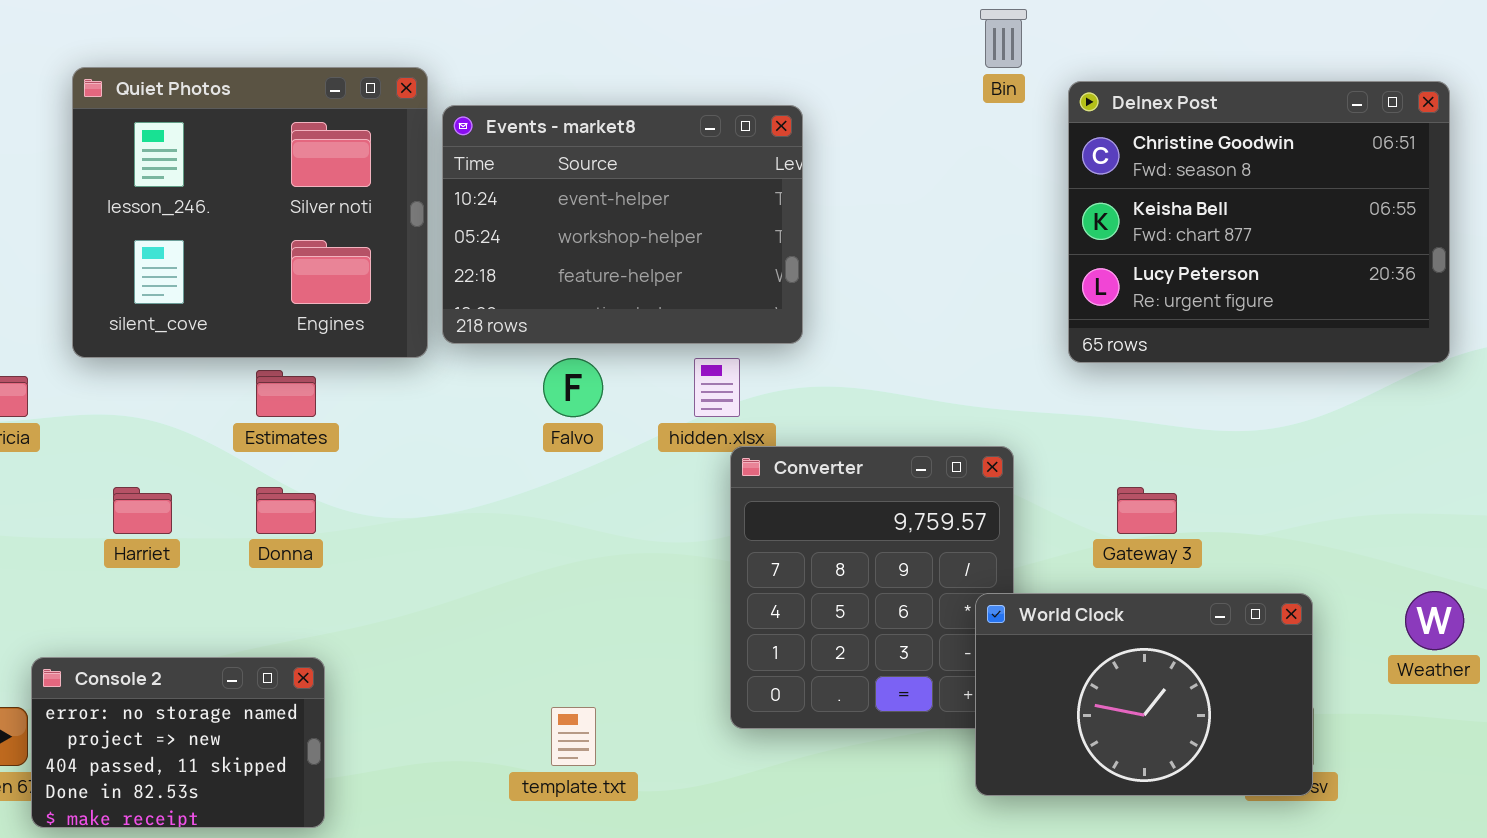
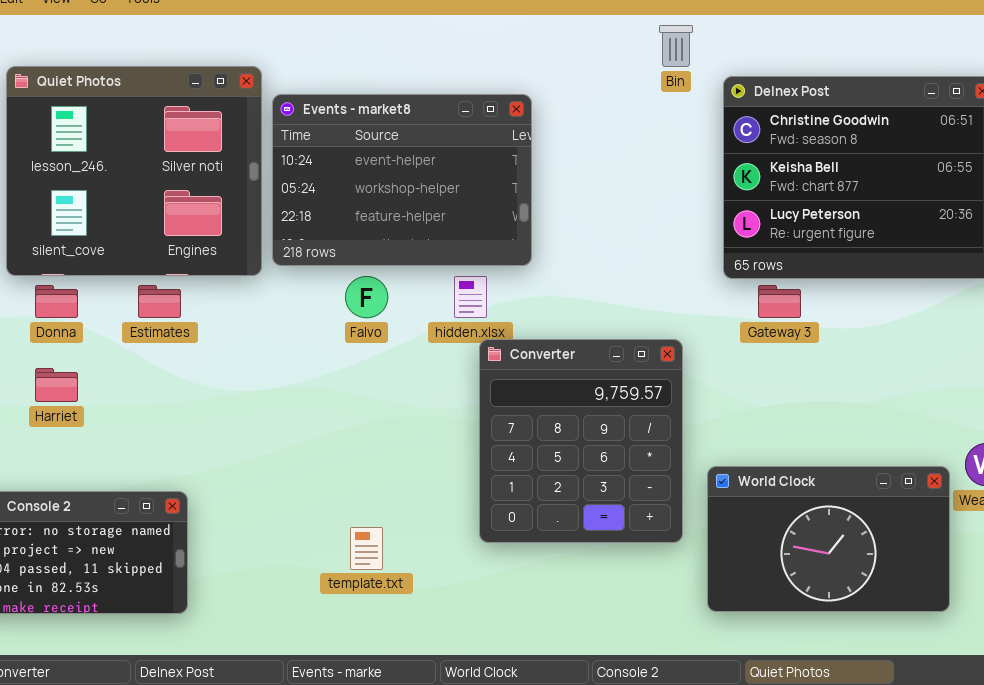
Donna: [256,487,316,534] -> [35,285,78,318], moved
Gateway 3: [1117,487,1177,534] -> [758,285,801,318], moved
World Clock: [975,593,1313,796] -> [707,466,950,612], moved

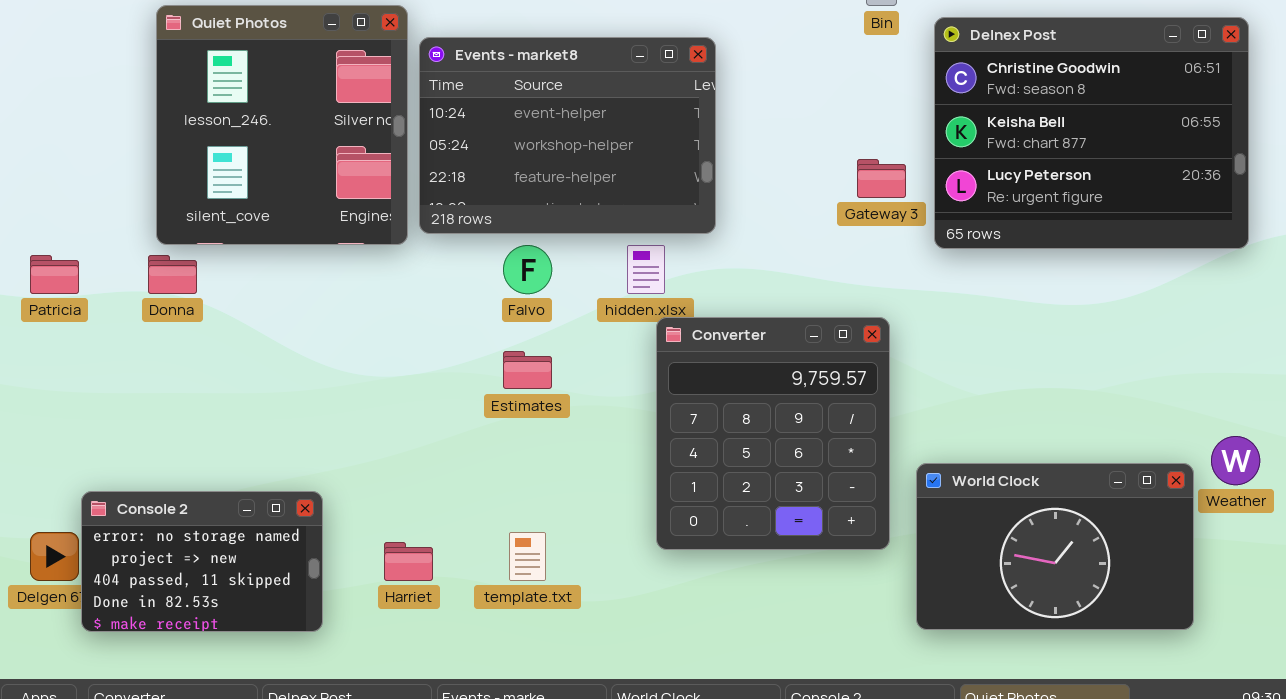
Quiet Photos: [6,66,262,276] -> [156,5,408,245], resized
Estimates: [138,285,181,318] -> [503,351,552,389], moved
Gateway 3: [758,285,801,318] -> [857,159,906,198], moved
Harriet: [35,368,78,402] -> [384,542,433,581], moved

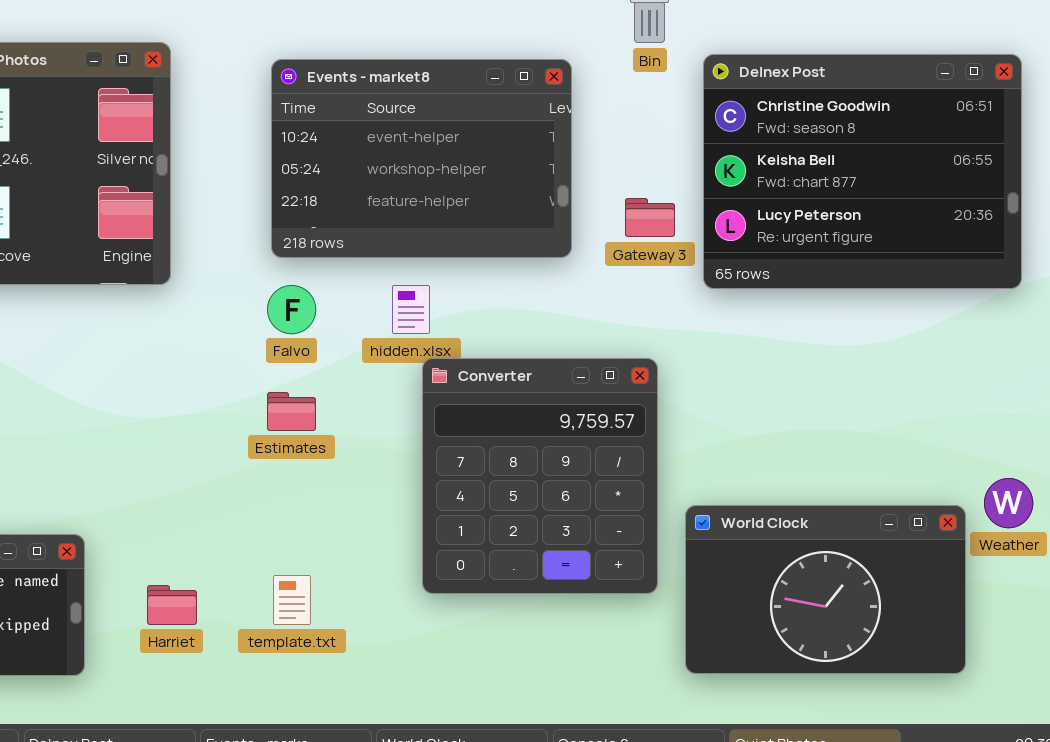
Events - market8: [419,37,716,234] -> [271,59,572,258], moved

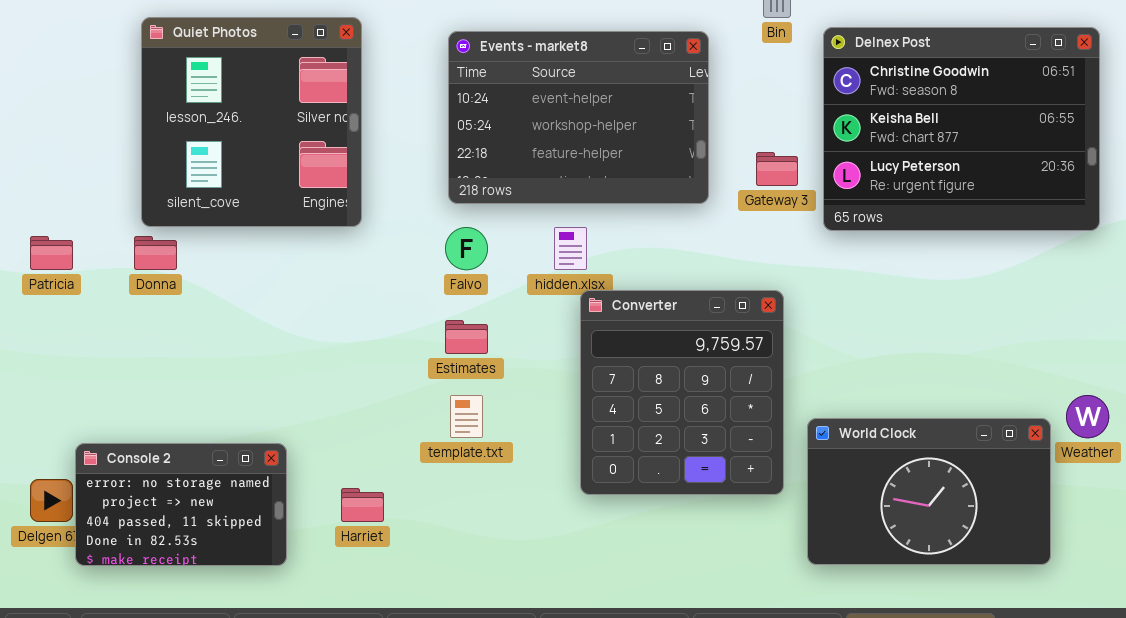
template.txt: [273,575,311,625] -> [450,395,483,438], moved

